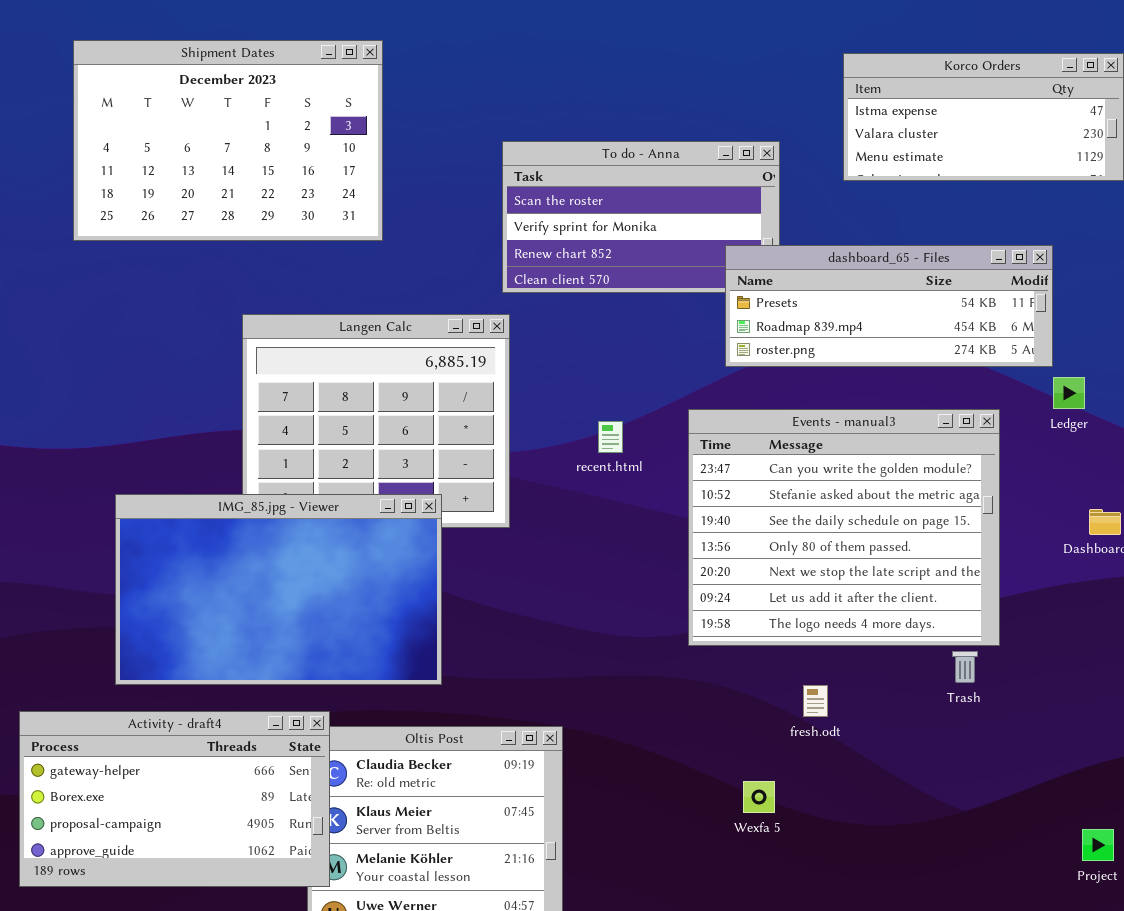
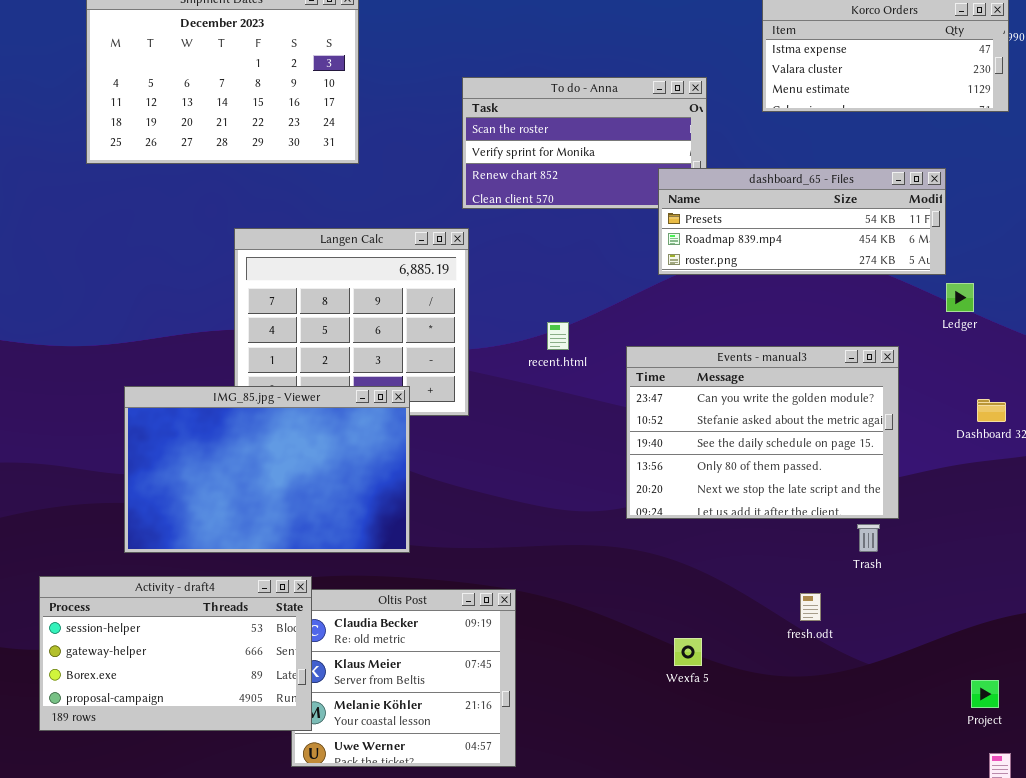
Events - manual3: [688,409,1000,646] -> [626,346,899,519], resized
fresh.odt: [803,685,828,717] -> [800,593,821,621], moved
Activity - draft4: [19,711,330,887] -> [39,576,312,731], scrolled up 1 row

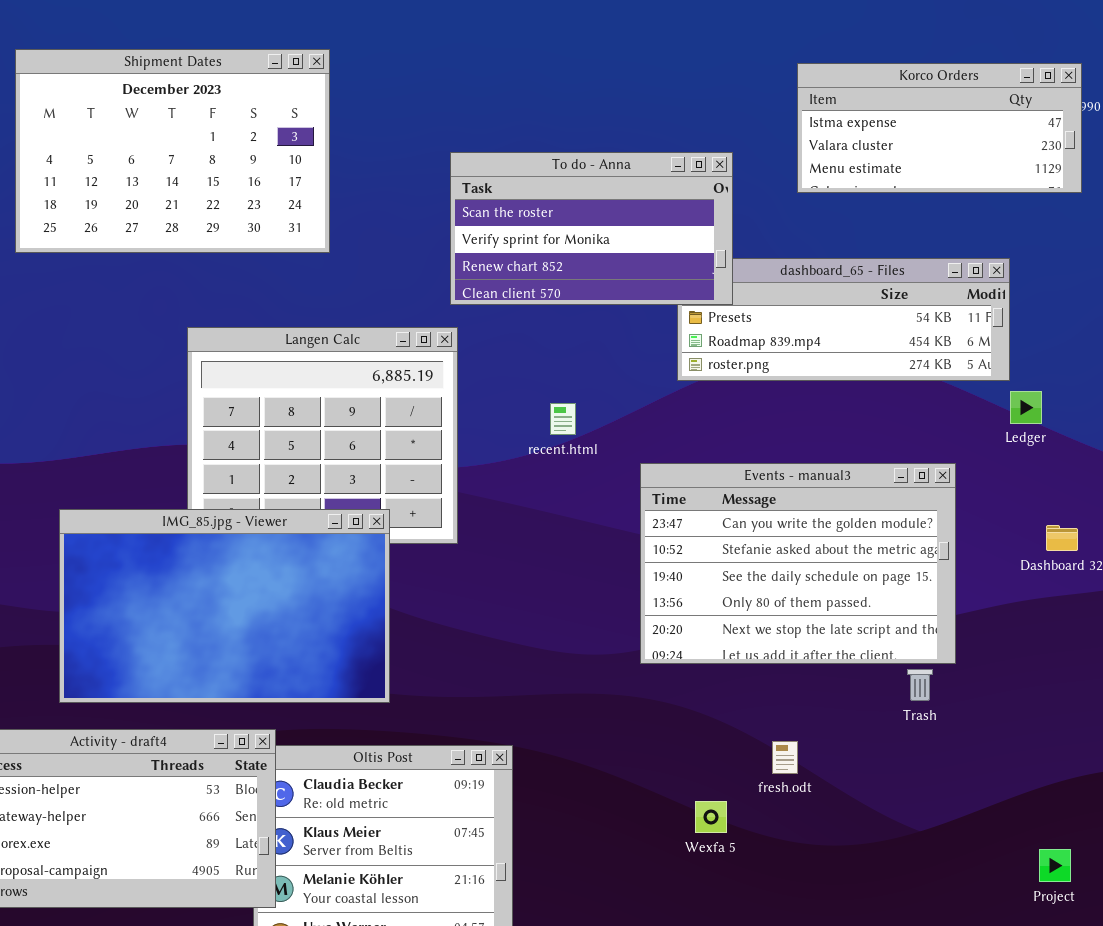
To do - Anna: [462,77,707,209] -> [450,152,733,305], raised
recent.html: [547,322,569,350] -> [550,403,576,435], moved
fresh.odt: [800,593,821,621] -> [772,741,798,774], moved

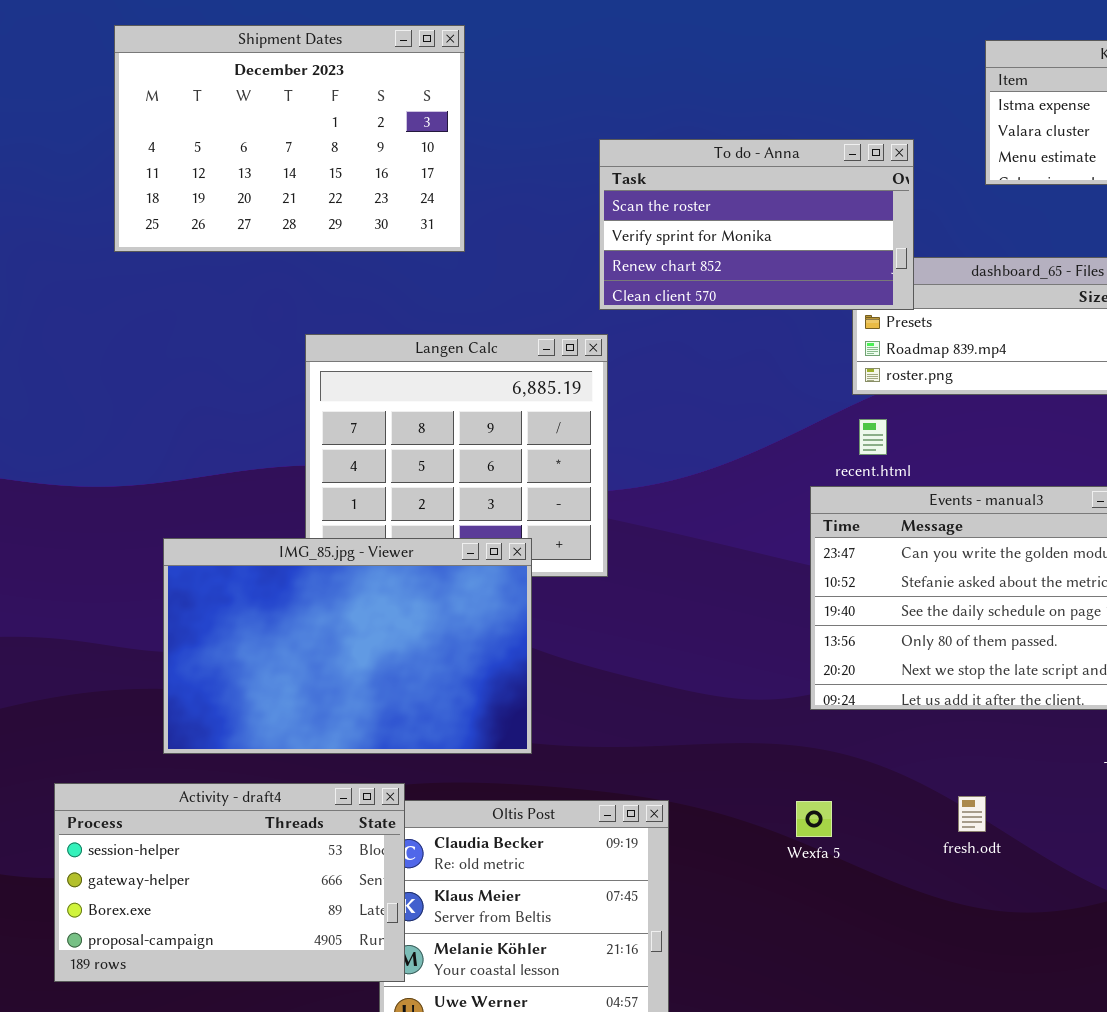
recent.html: [550,403,576,435] -> [859,419,887,455], moved
Wexfa 5: [695,801,727,833] -> [796,801,832,837], moved

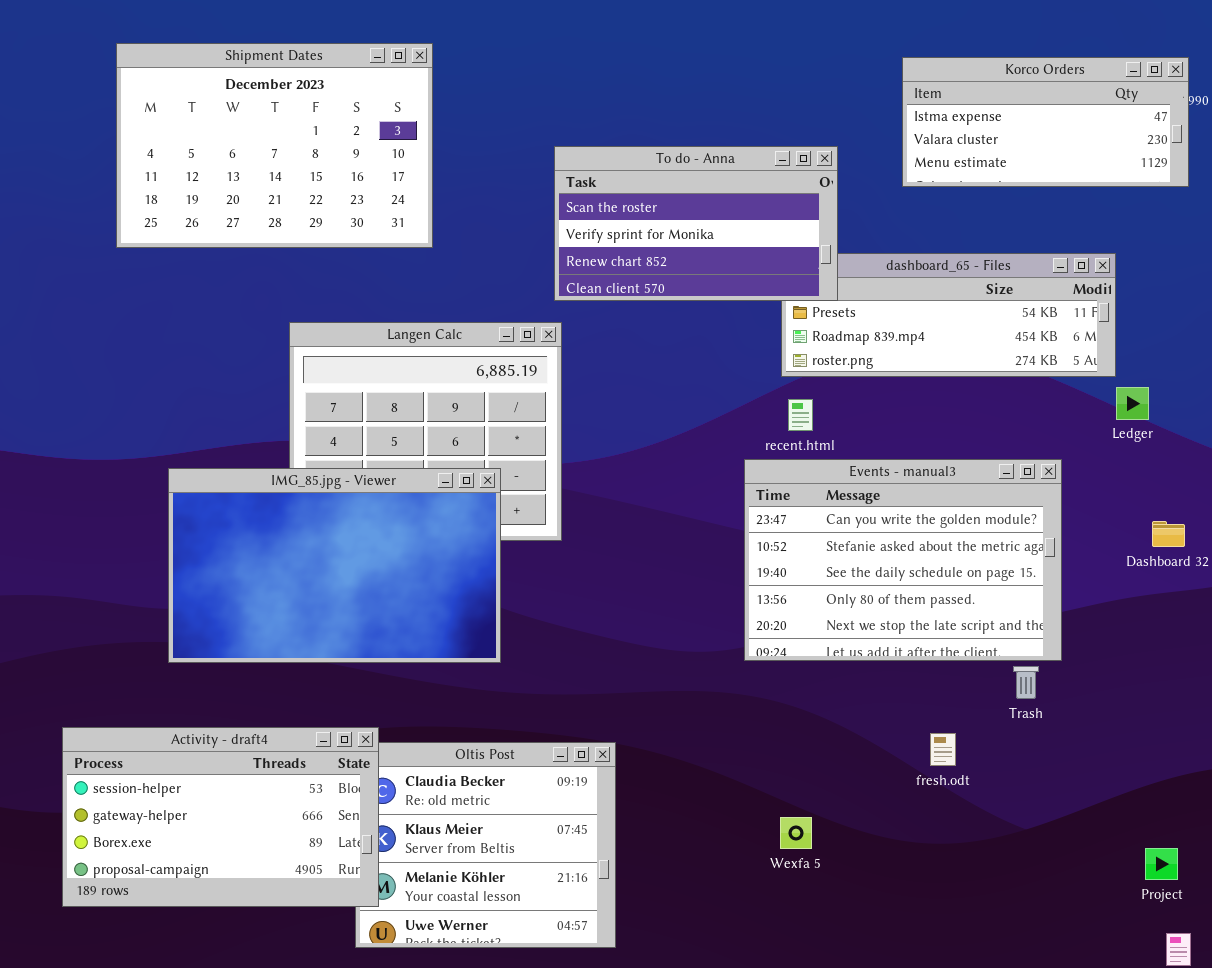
IMG_85.jpg - Viewer: [163,538,532,754] -> [168,468,501,663], moved
fresh.odt: [958,796,986,832] -> [930,733,956,766], moved
Wexfa 5: [796,801,832,837] -> [780,817,812,849], moved

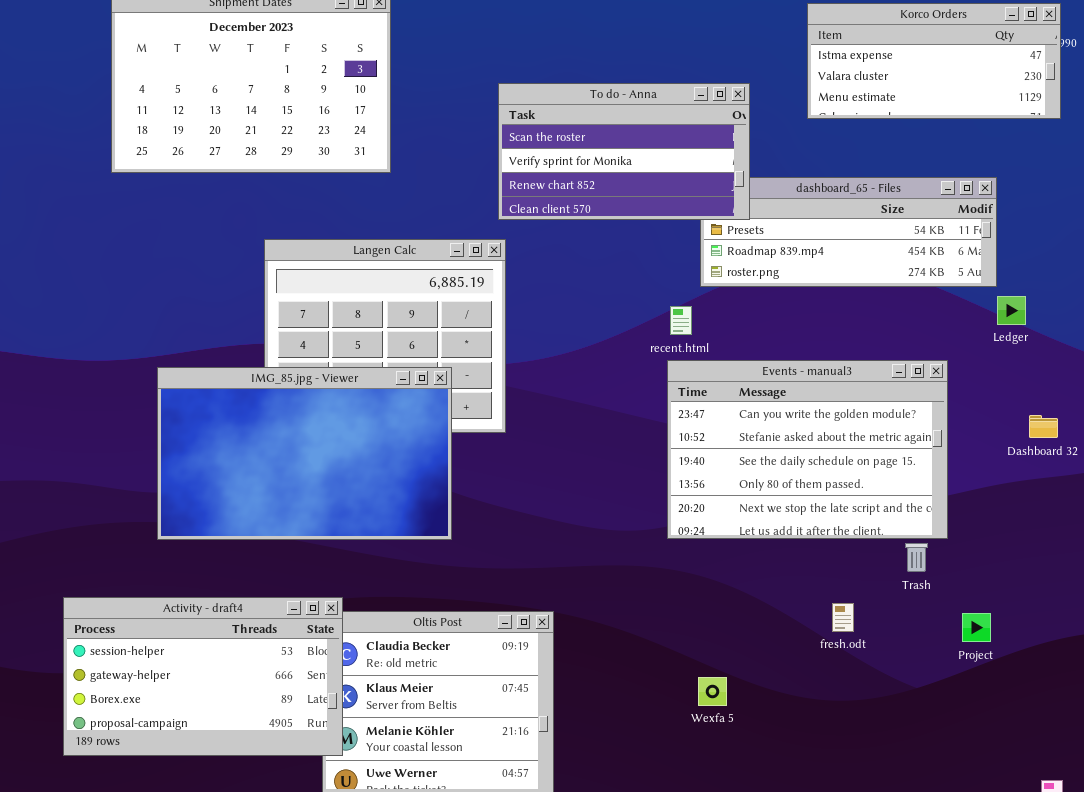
recent.html: [788,399,813,431] -> [670,306,692,335], moved
Project: [1145,848,1178,880] -> [962,613,991,642], moved

